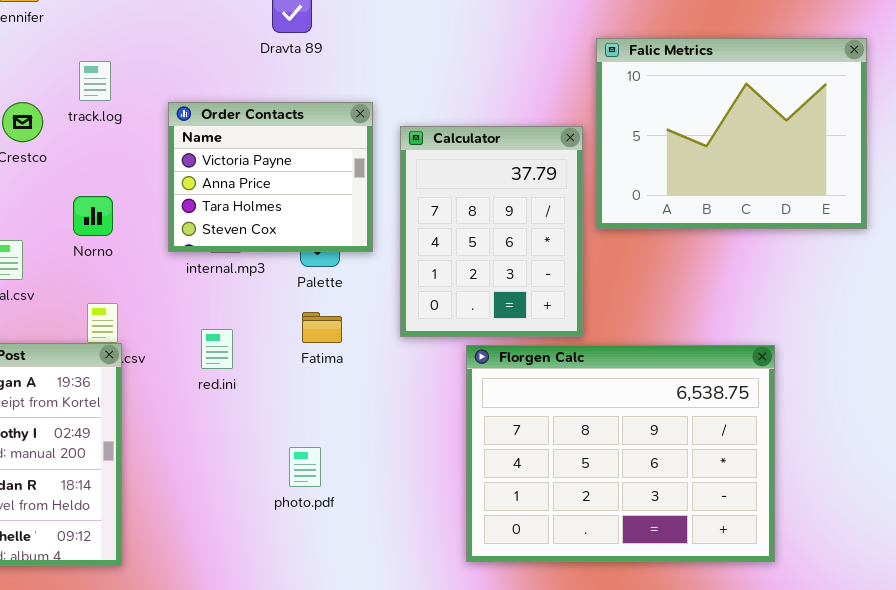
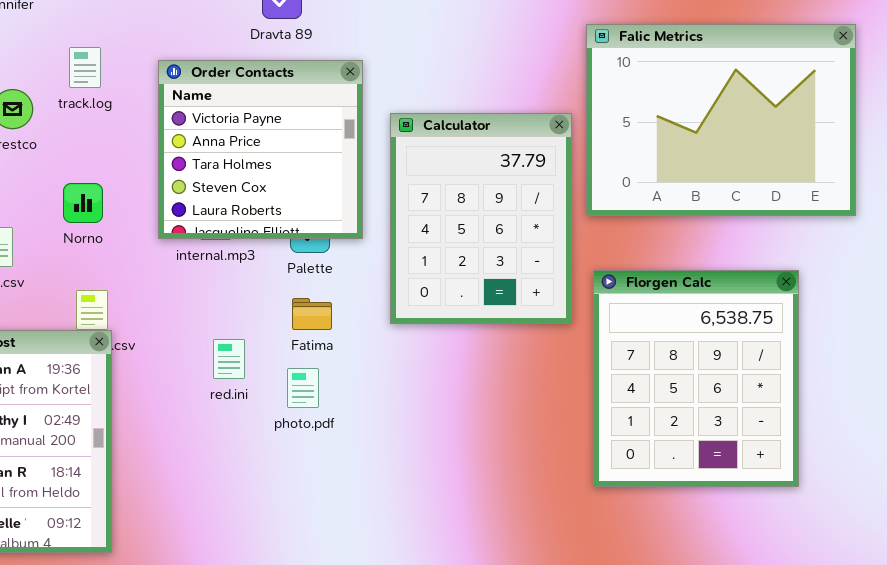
Order Contacts: [168,102,373,252] -> [158,60,363,239], resized
red.ini: [201,329,233,369] -> [213,339,245,379], moved
Florgen Calc: [466,345,775,562] -> [593,270,799,487], moved, resized
photo.pdf: [289,447,321,487] -> [287,368,319,408], moved

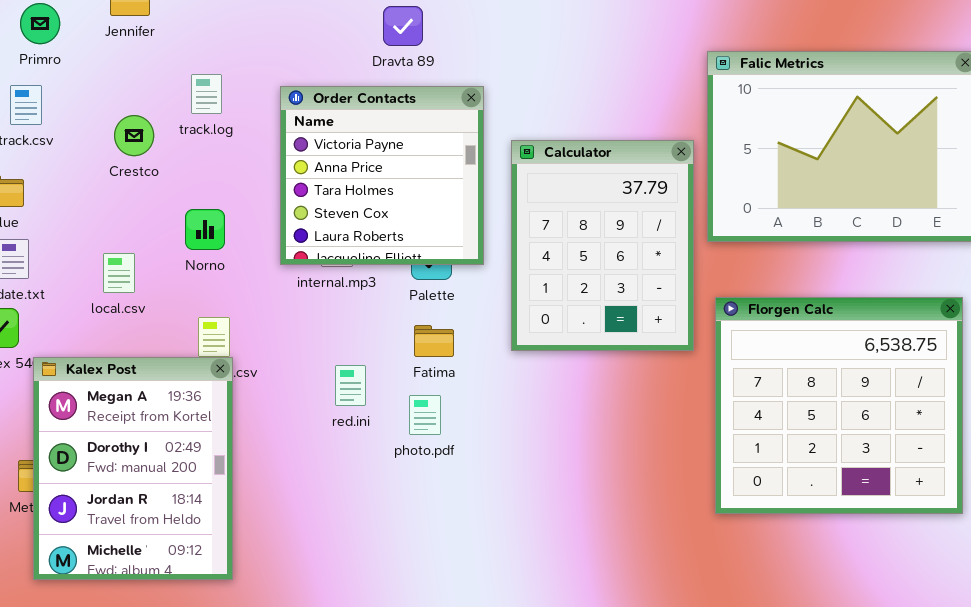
Florgen Calc: [593,270,799,487] -> [715,297,963,514], resized

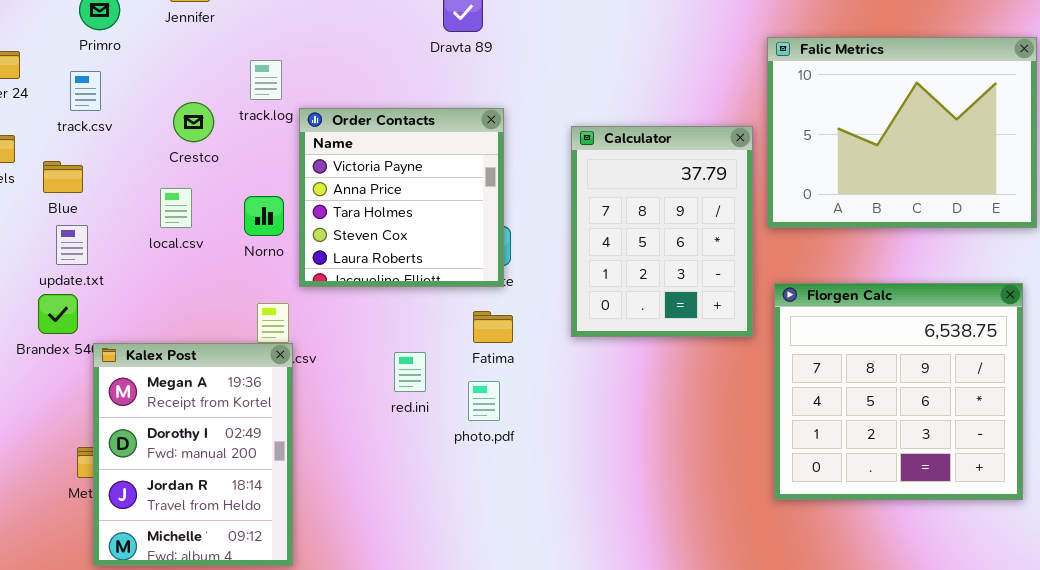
Order Contacts: [280,86,484,265] -> [299,108,504,287], moved
local.csv: [103,253,135,293] -> [160,188,192,228], moved

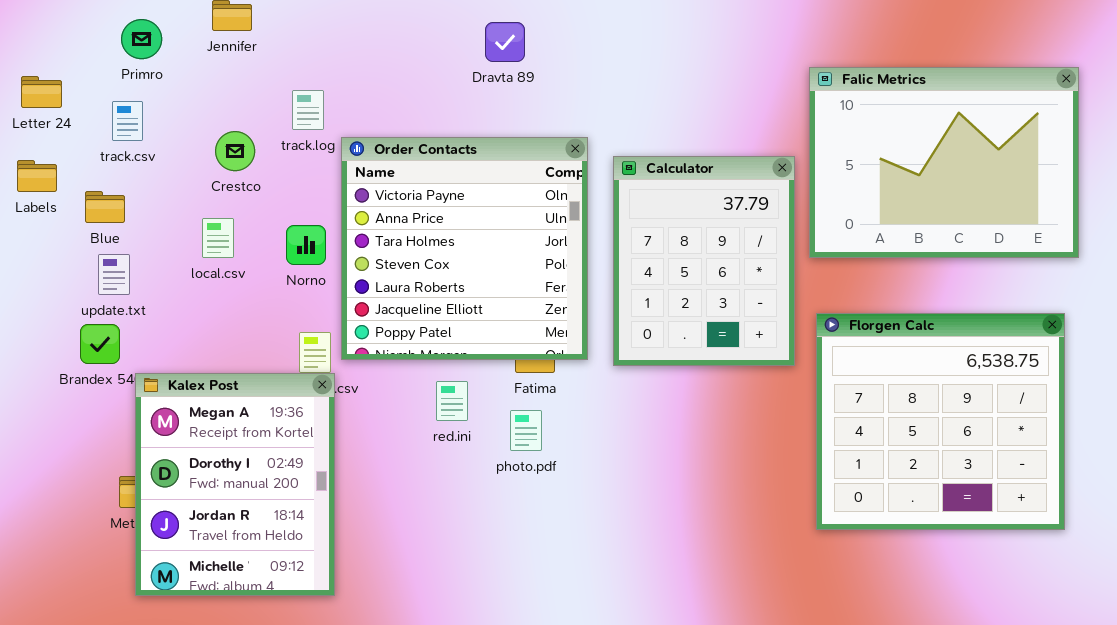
Order Contacts: [299,108,504,287] -> [341,137,588,360], resized

